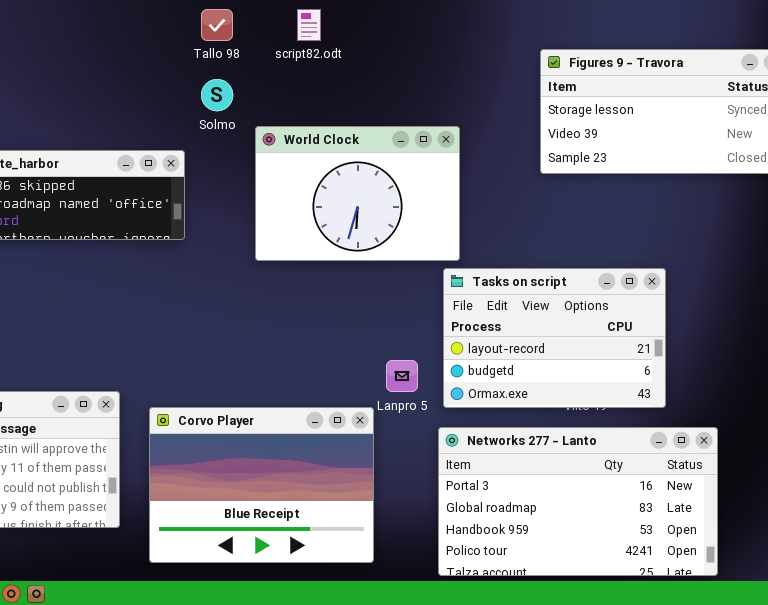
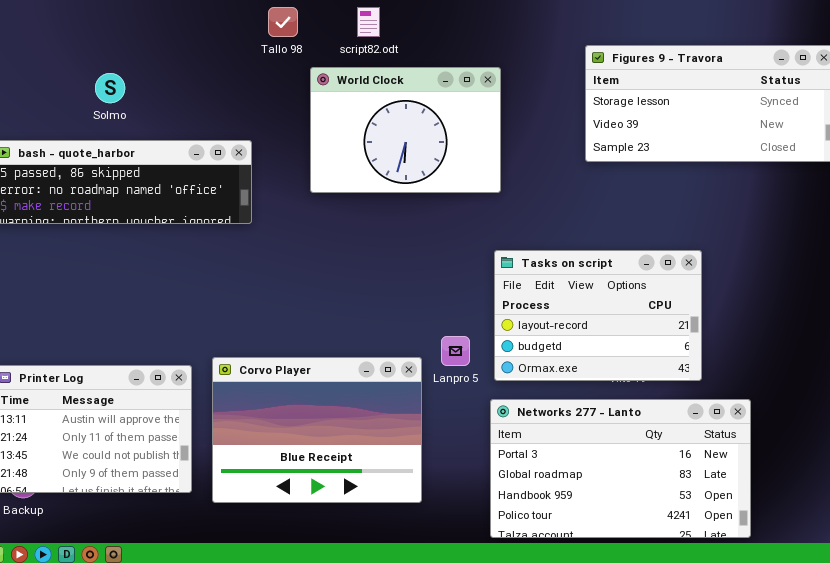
Solmo: [201,79,233,111] -> [95,73,125,103], moved
World Clock: [255,126,460,261] -> [310,67,501,193], moved
Corvo Player: [149,407,374,563] -> [212,357,422,503], moved

